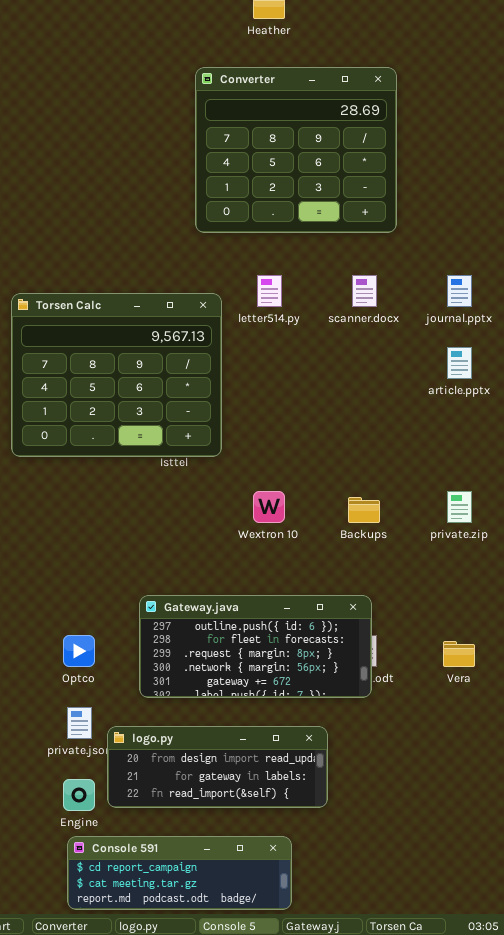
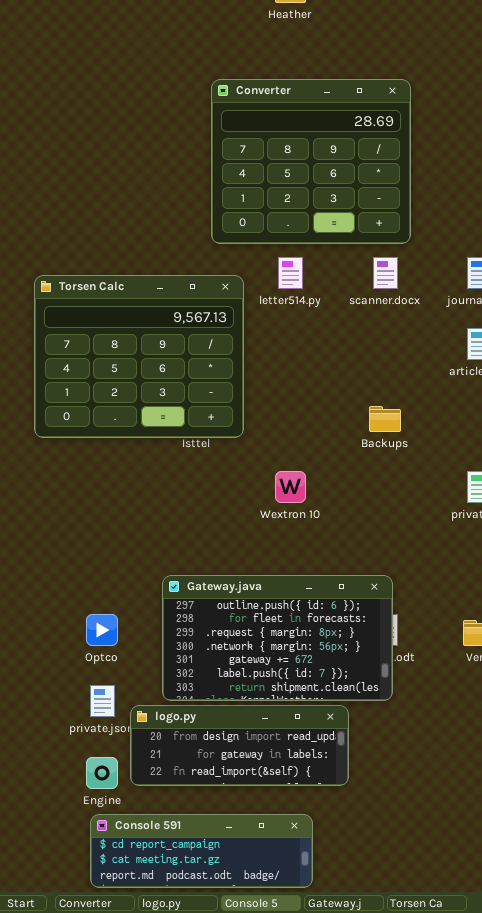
Converter: [195,67,397,233] -> [211,79,411,244], moved
Backups: [348,497,380,523] -> [369,406,401,432], moved
Gateway.java: [139,595,372,698] -> [162,575,393,701], resized

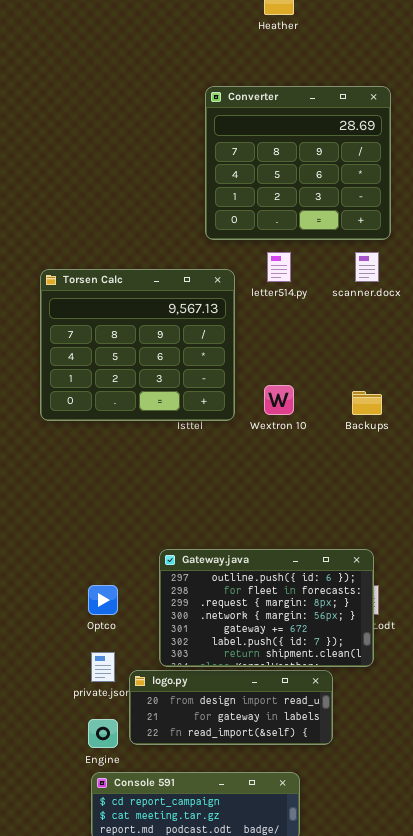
Wextron 10: [275,471,306,503] -> [264,385,294,415], moved

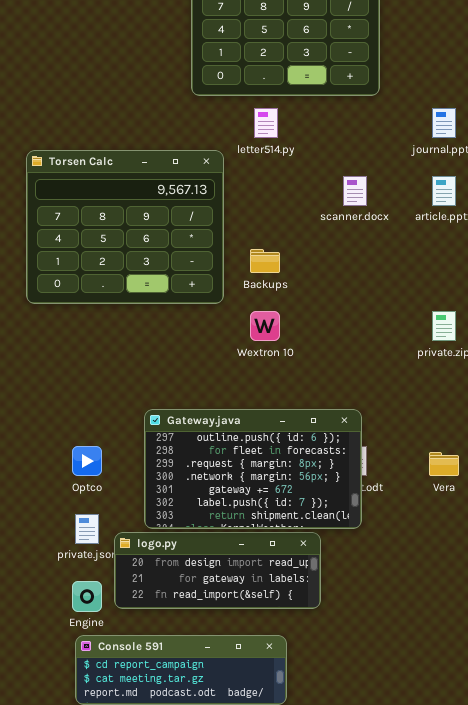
scanner.docx: [355,252,379,282] -> [343,176,367,206], moved
Torsen Calc: [40,269,235,421] -> [26,150,224,304], moved
Wextron 10: [264,385,294,415] -> [250,311,280,341], moved
Backups: [352,391,382,415] -> [250,249,280,273], moved

